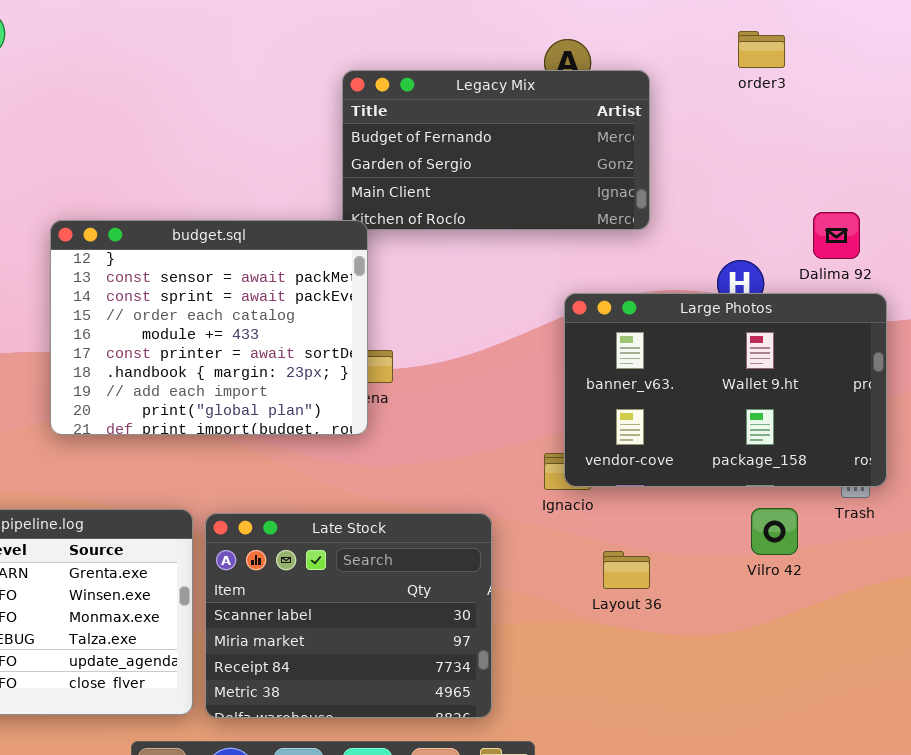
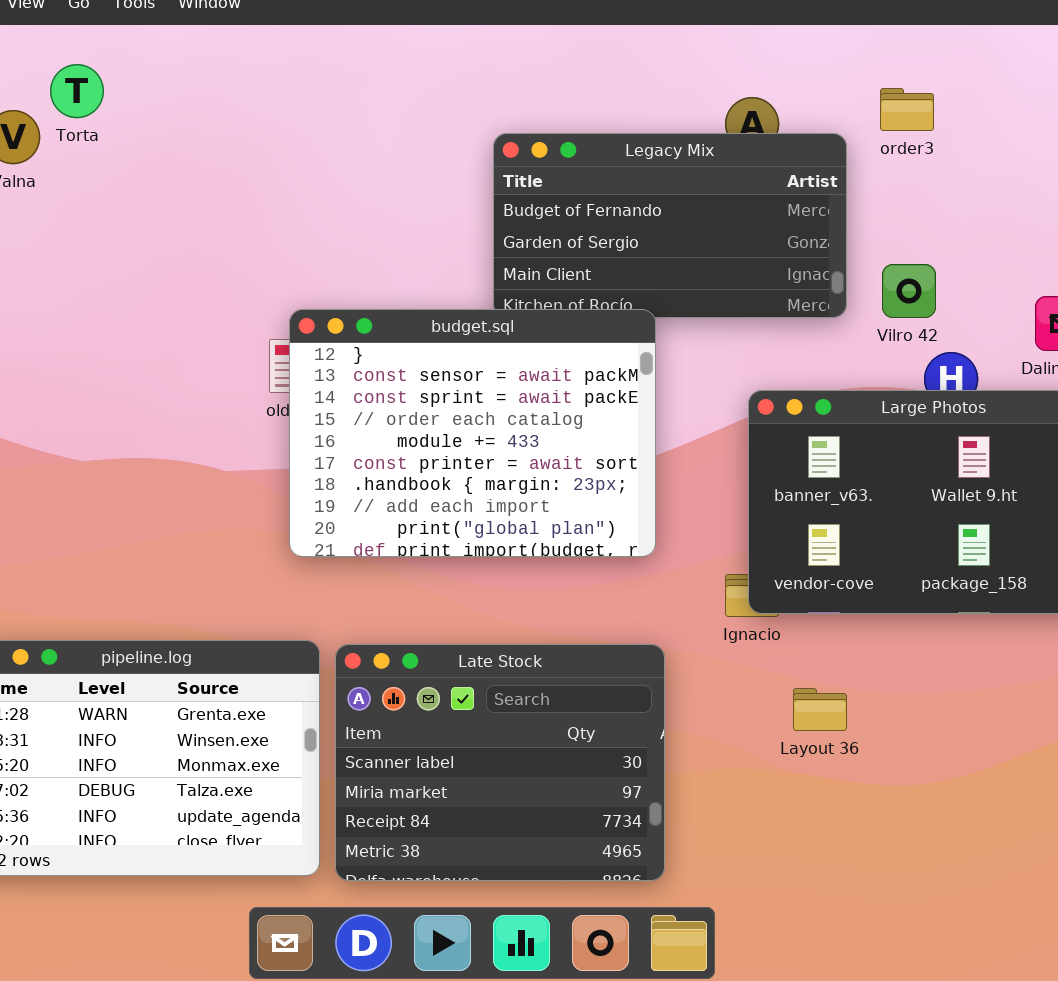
order3: [738,31,785,68] -> [880,88,934,131], moved
budget.sql: [50,220,368,435] -> [289,309,656,557], moved
Vilro 42: [751,508,798,555] -> [882,264,936,318], moved

